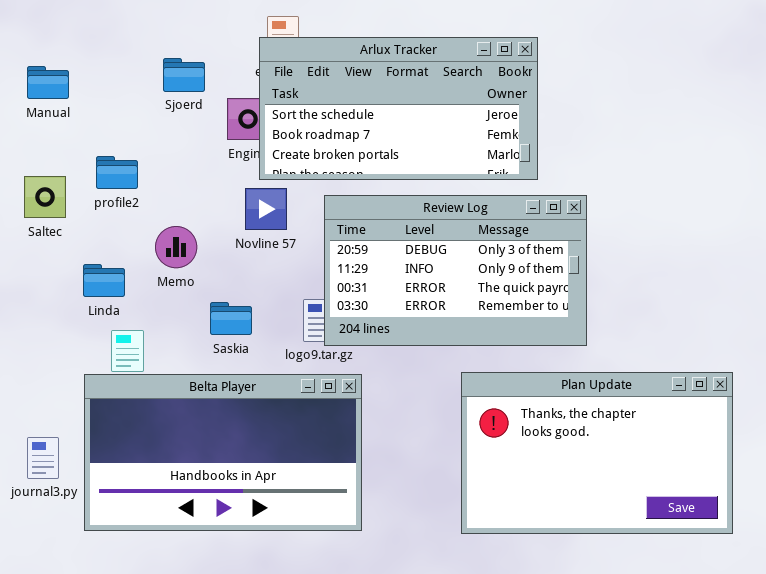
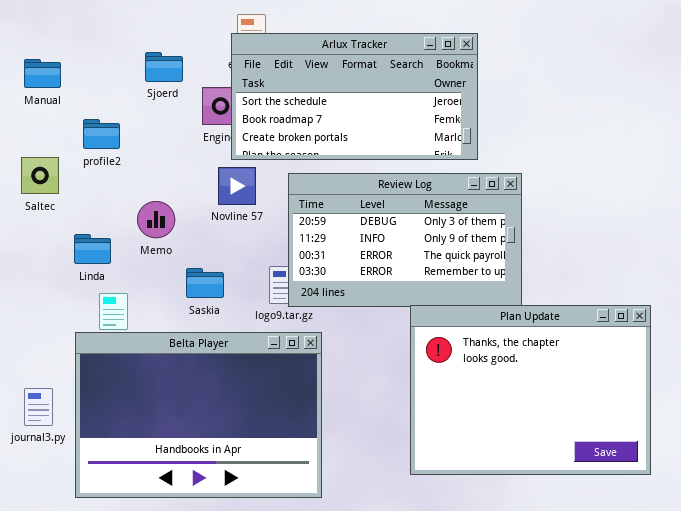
profile2: [96,156,138,189] -> [83,119,120,149], moved
Plan Update: [461,372,733,534] -> [410,305,651,475], resized
Belta Player: [84,374,362,531] -> [75,332,322,498], resized

